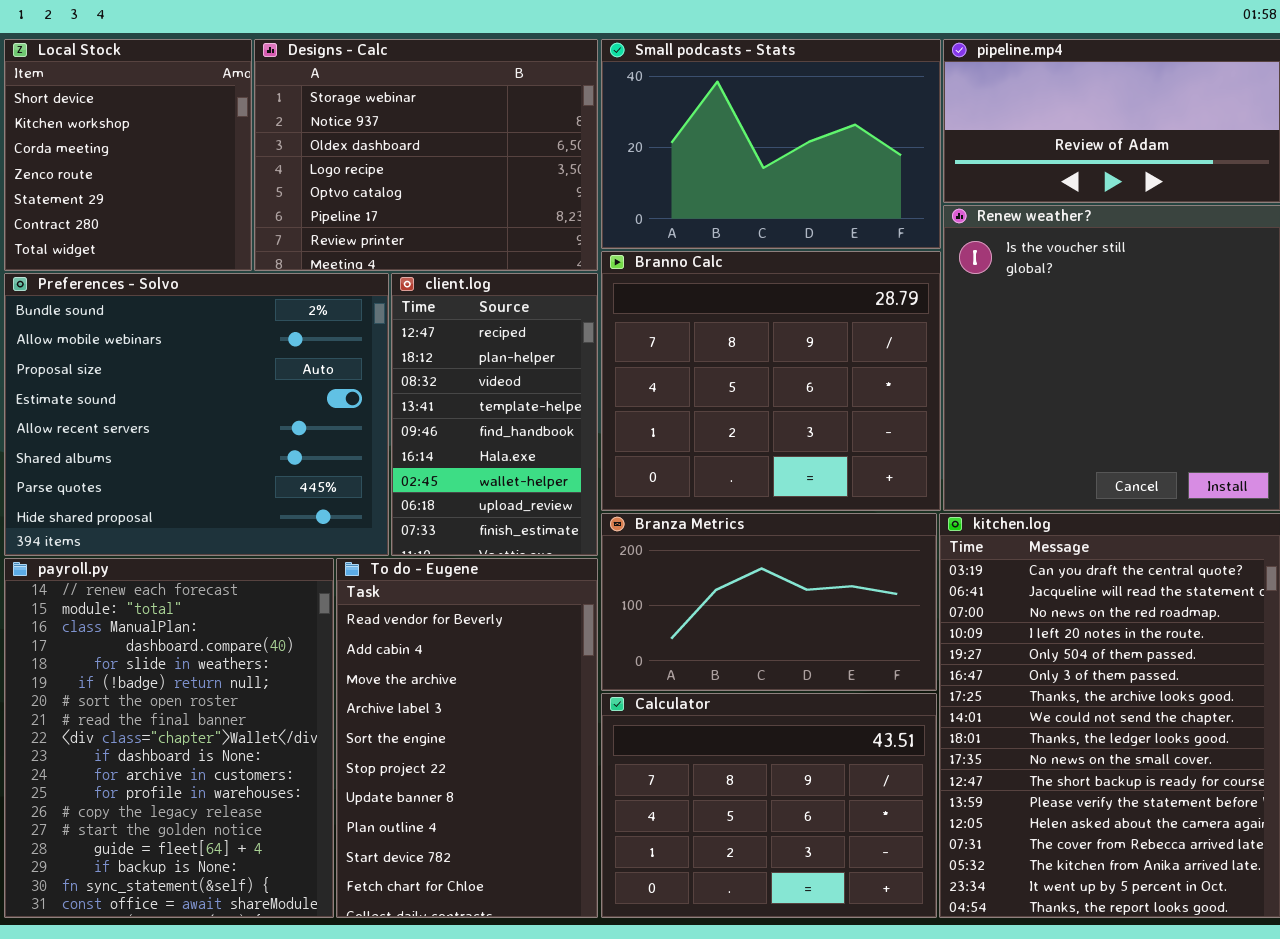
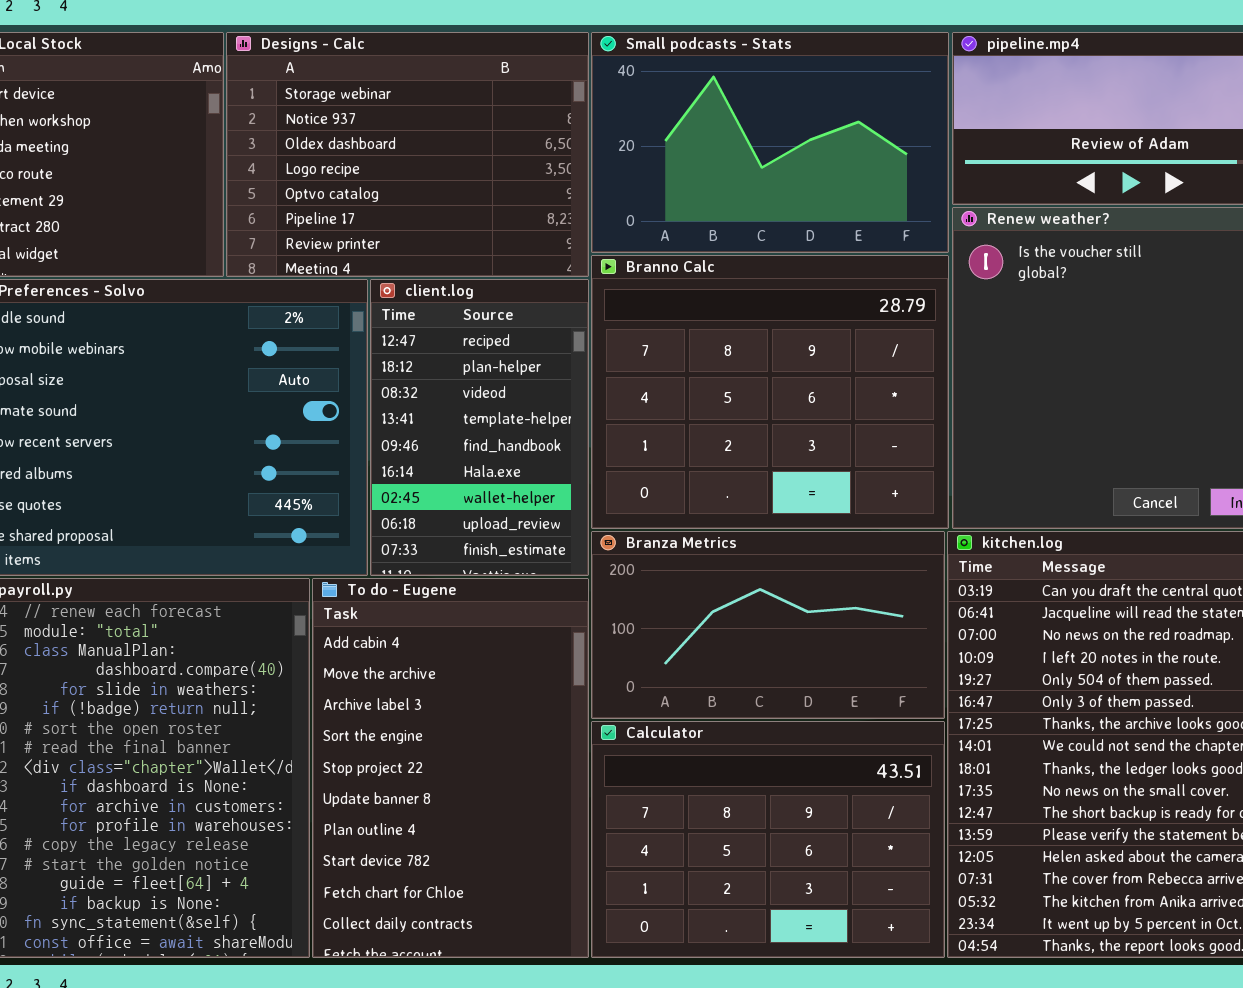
To do - Eugene: [336,558,598,918] -> [312,578,589,958], scrolled down 1 row

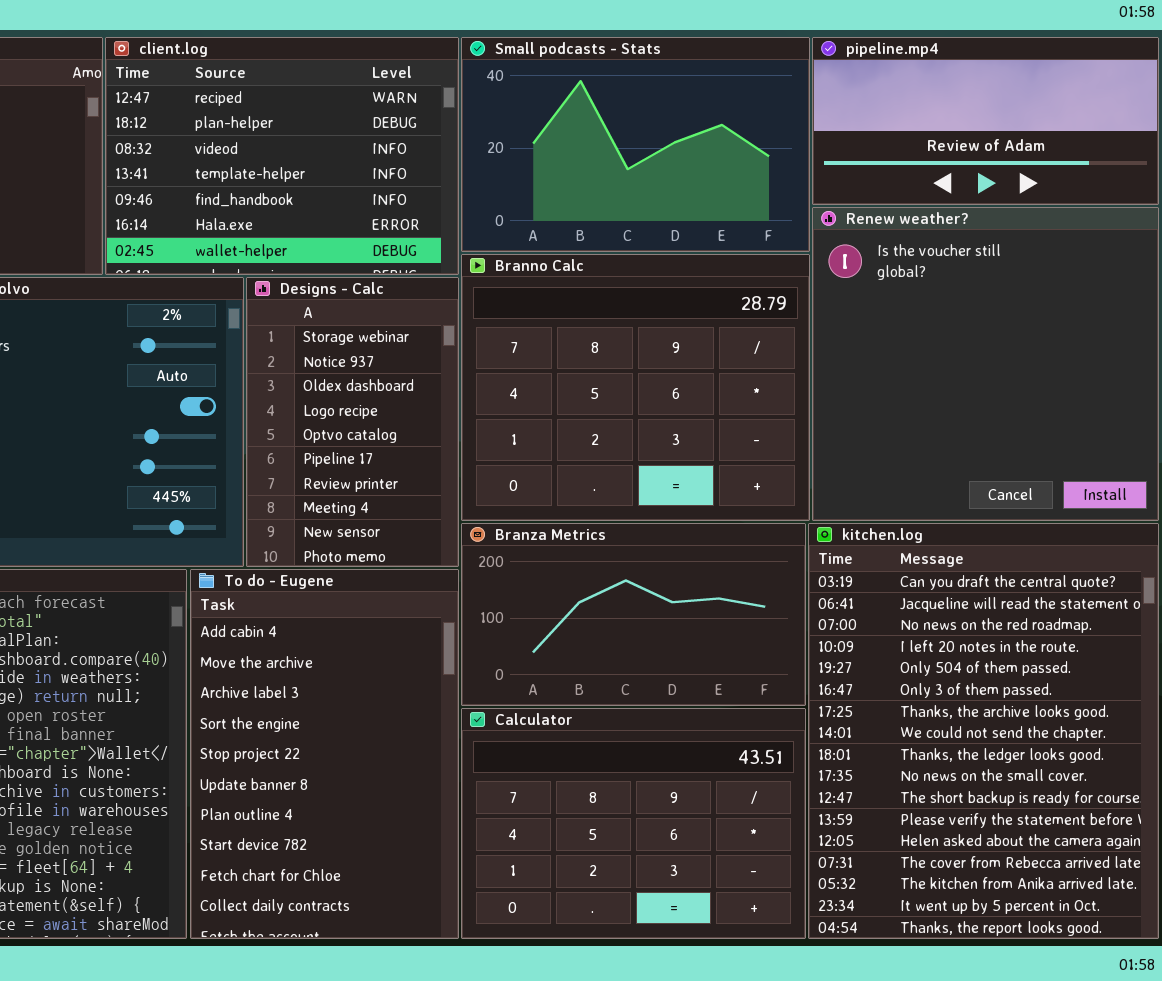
Designs - Calc: [226,32,589,277] -> [246,277,459,567], moved, resized
client.log: [370,279,589,576] -> [105,37,459,275], moved, resized

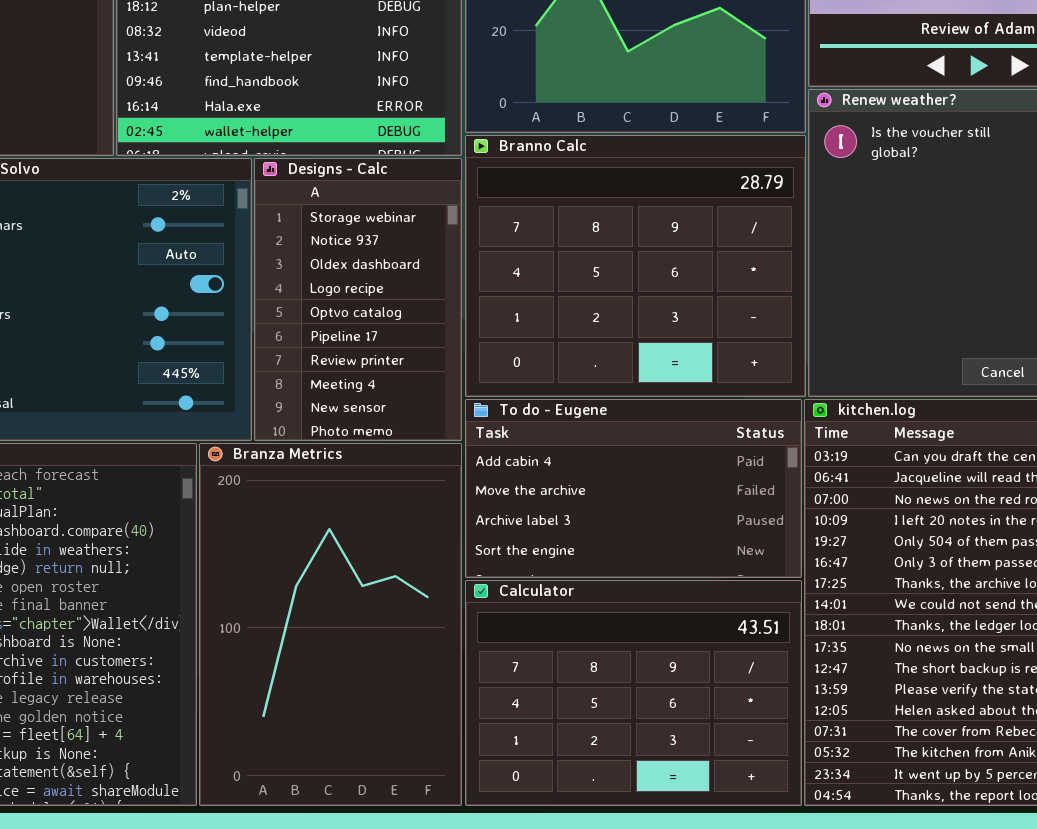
Branza Metrics: [461,523,806,706] -> [199,443,462,806], moved, resized
To do - Eugene: [190,569,459,939] -> [465,399,802,578], moved, resized

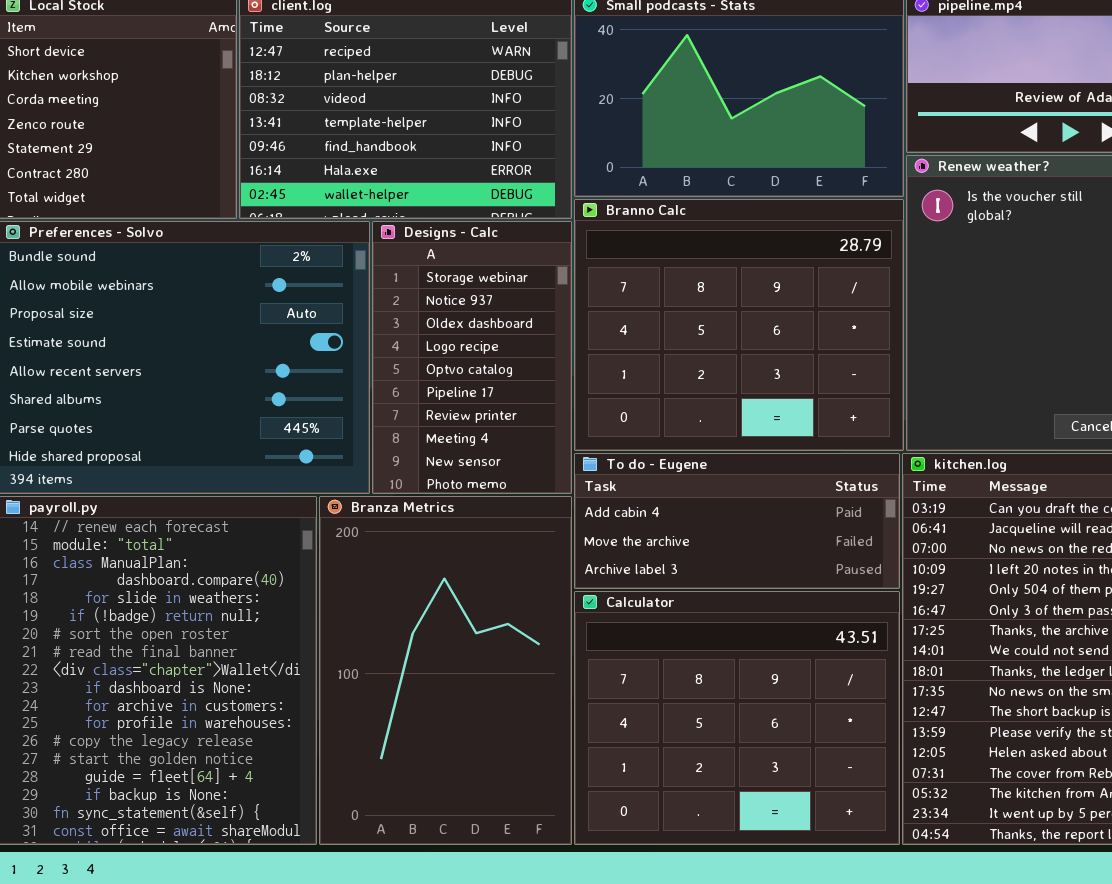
To do - Eugene: [465,399,802,578] -> [574,453,900,589], resized
Calculator: [465,580,802,806] -> [574,591,900,845], resized

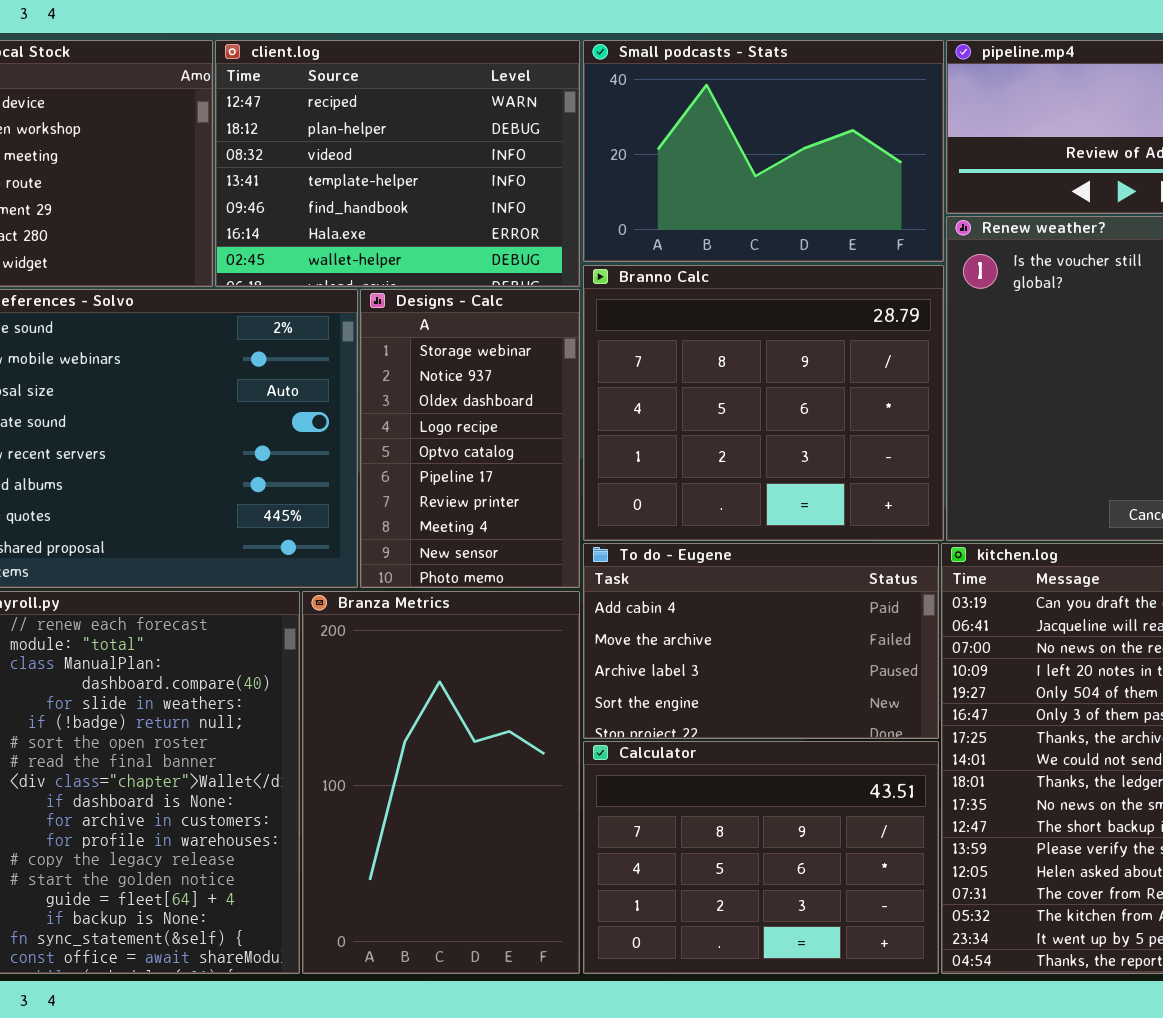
To do - Eugene: [574,453,900,589] -> [583,543,939,739], resized
Calculator: [574,591,900,845] -> [583,741,939,974], resized

